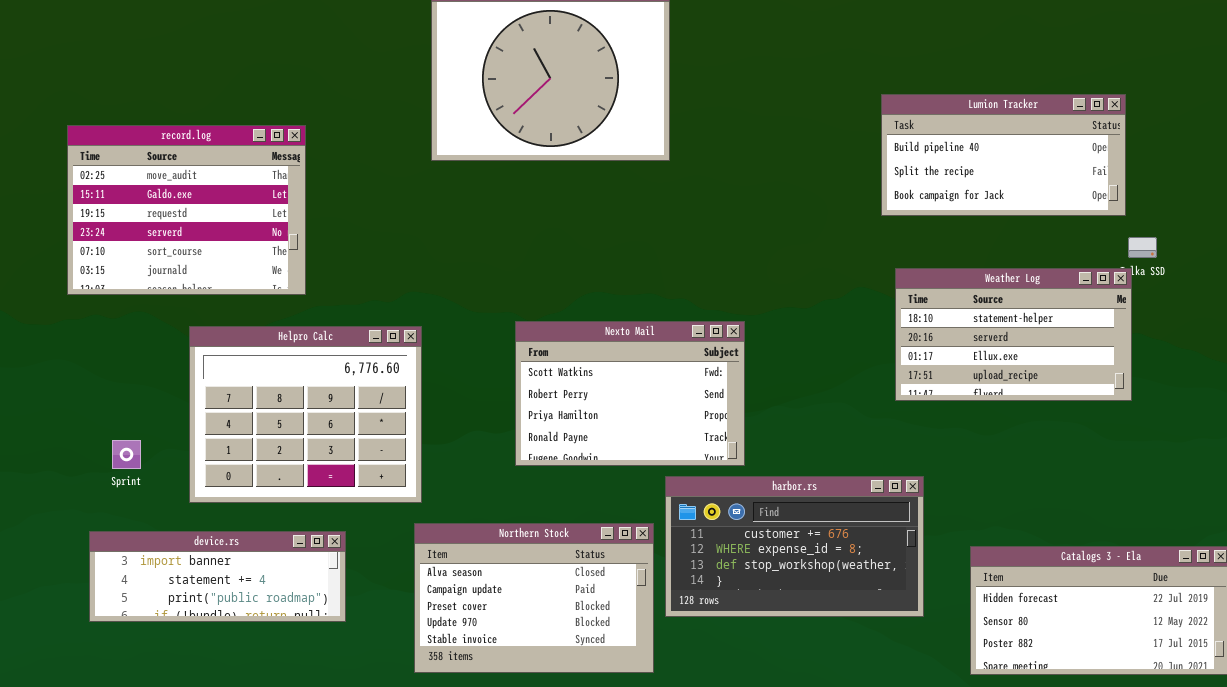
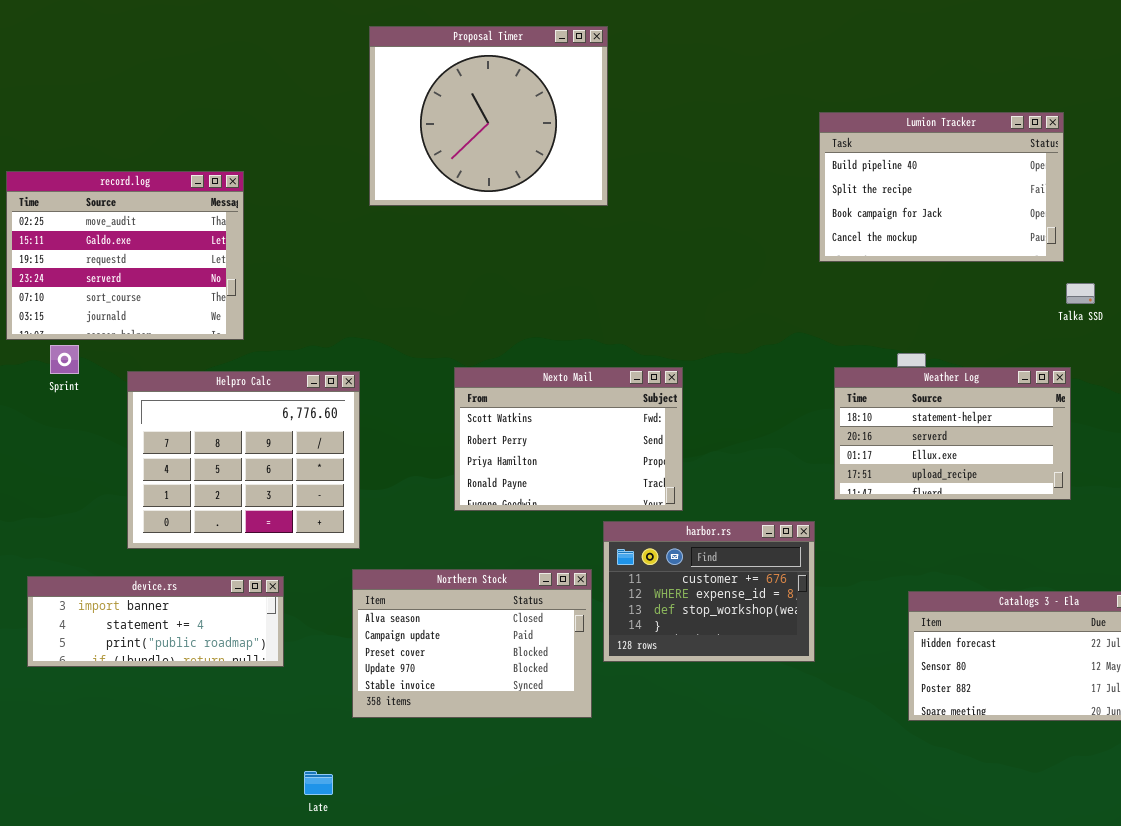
Lumion Tracker: [881,94,1126,216] -> [819,112,1064,262], resized
Weather Log: [895,268,1132,401] -> [834,367,1071,500], moved
Sprint: [112,440,141,469] -> [50,345,79,374], moved
harbor.rs: [665,476,924,617] -> [603,521,815,662], resized

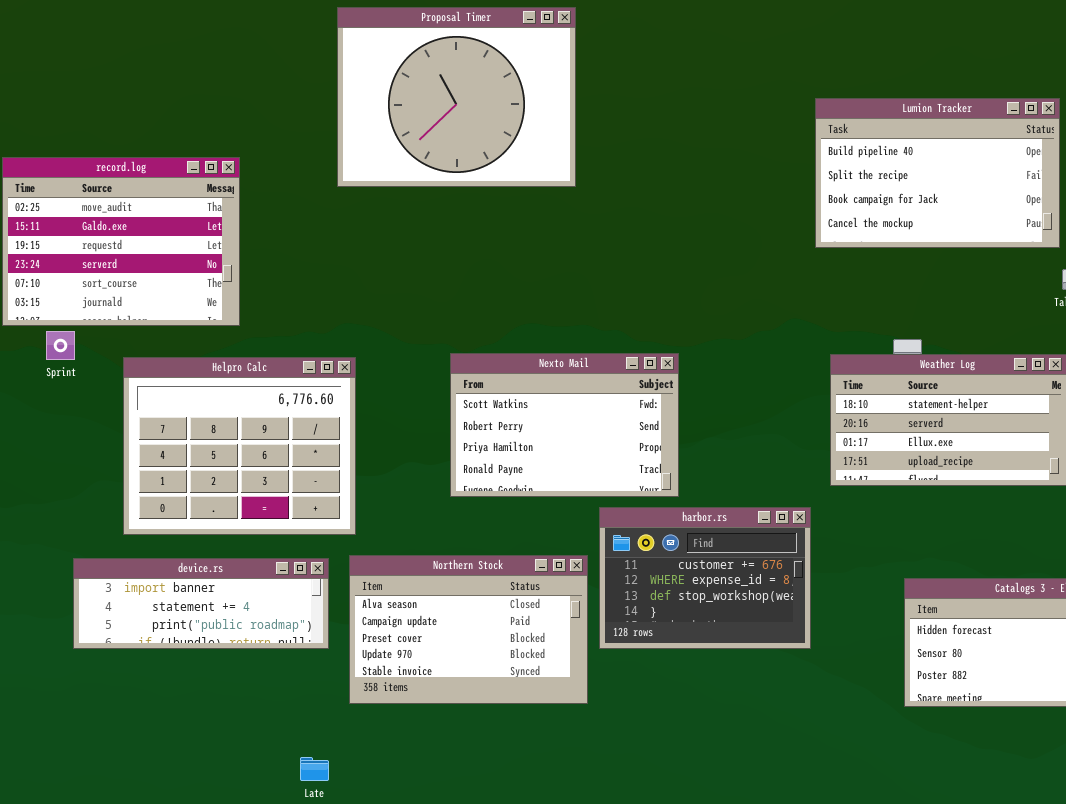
Proposal Timer: [369,26,608,206] -> [337,7,576,187], moved
device.rs: [27,576,284,667] -> [73,558,329,649], moved

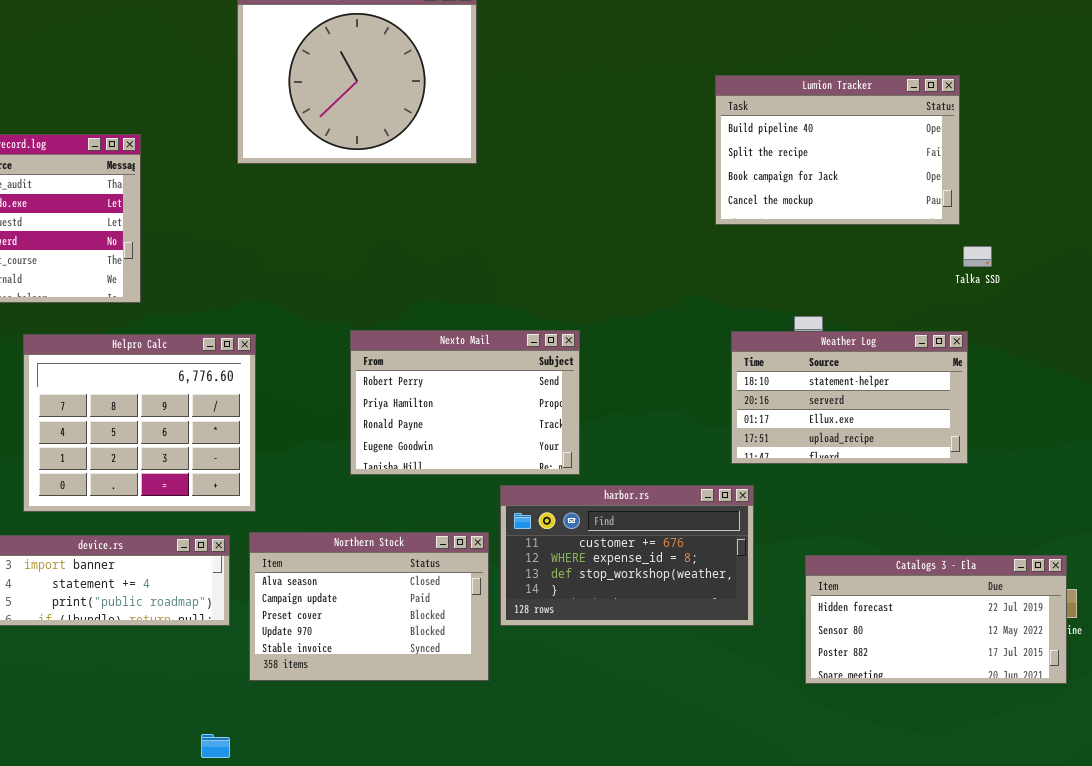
Nexto Mail: [450,353,679,497] -> [350,330,580,475], scrolled down 1 row
harbor.rs: [599,507,811,649] -> [500,485,754,626], resized

